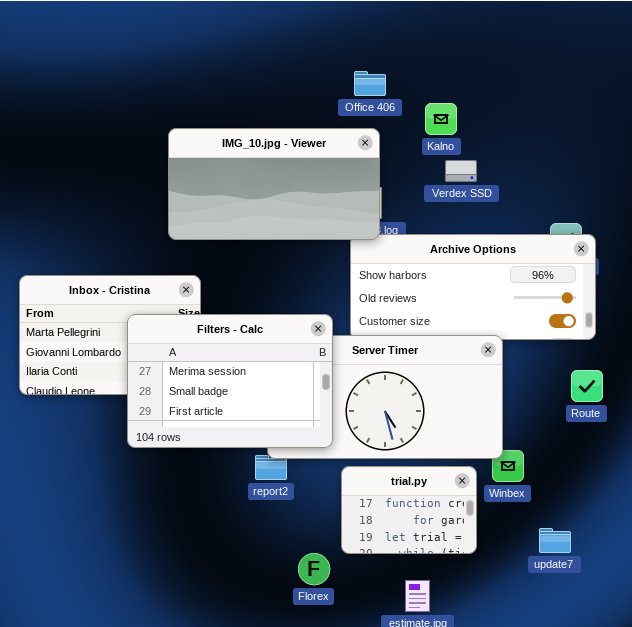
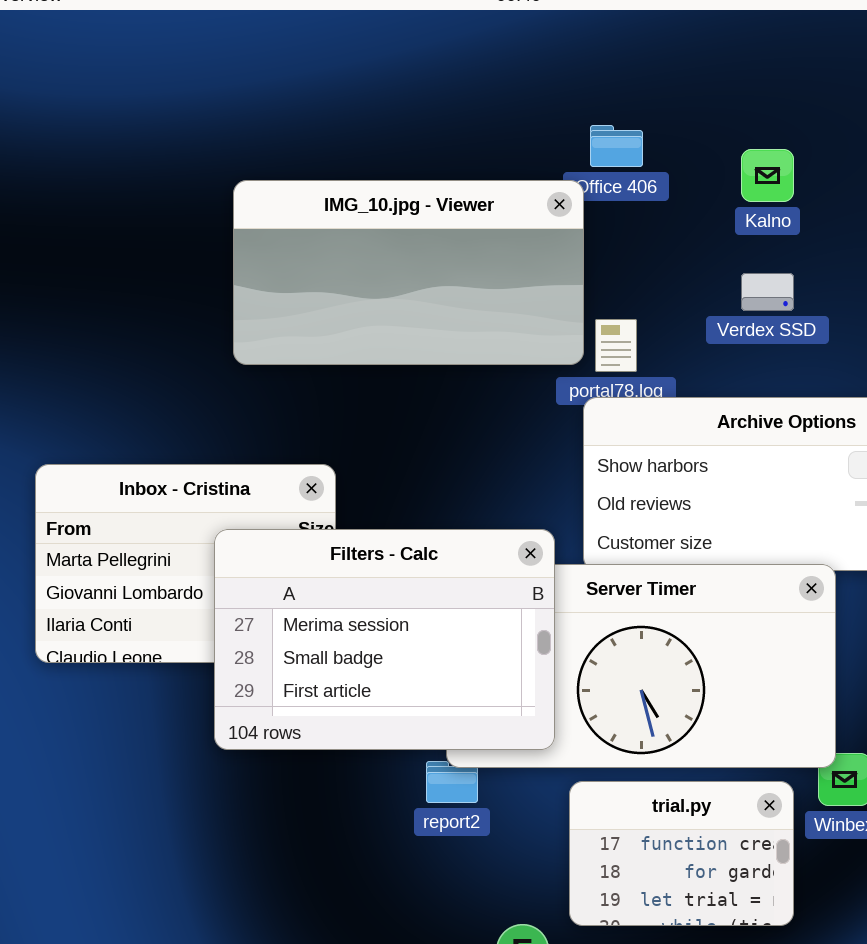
Kalno: [425,103,457,135] -> [741,149,794,202], moved
IMG_10.jpg - Viewer: [168,128,380,240] -> [233,180,584,365], moved

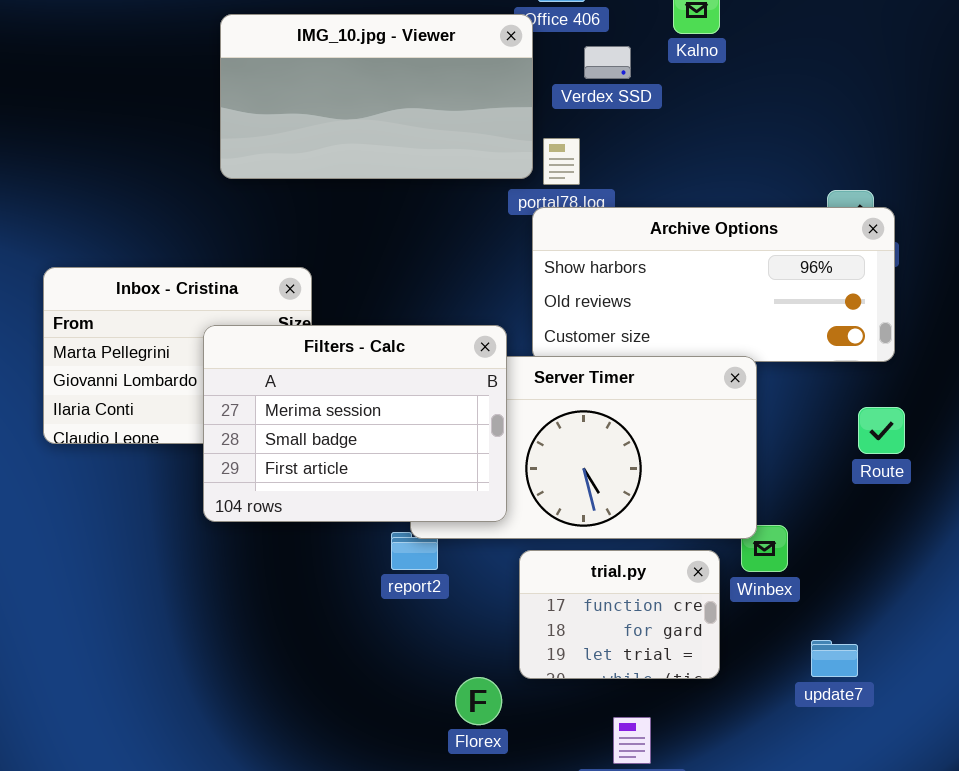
Verdex SSD: [741,273,794,311] -> [584,46,631,79], moved

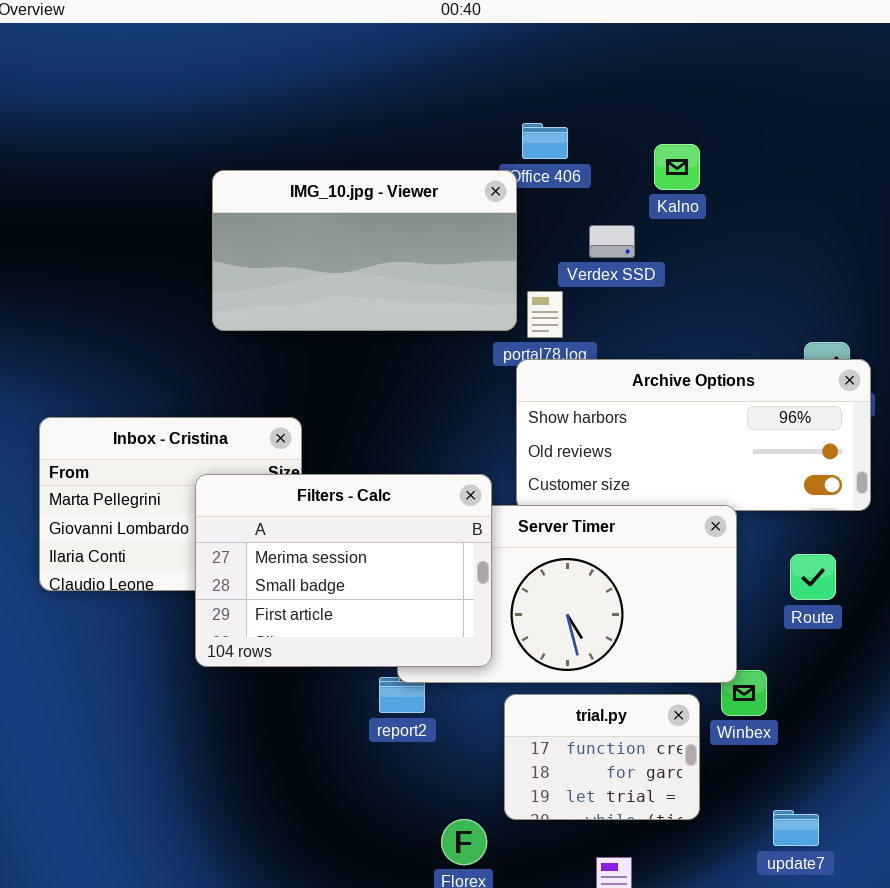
Verdex SSD: [584,46,631,79] -> [589,225,635,258], moved
Route: [858,407,905,454] -> [790,554,836,600], moved
update7: [811,640,858,677] -> [773,810,819,846], moved

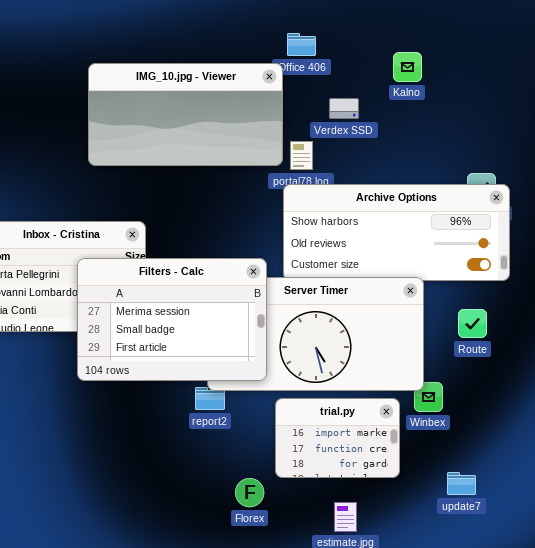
Kalno: [654,144,700,190] -> [393,52,422,82], moved
trial.py: [504,694,700,820] -> [275,398,400,478], scrolled up 1 row

